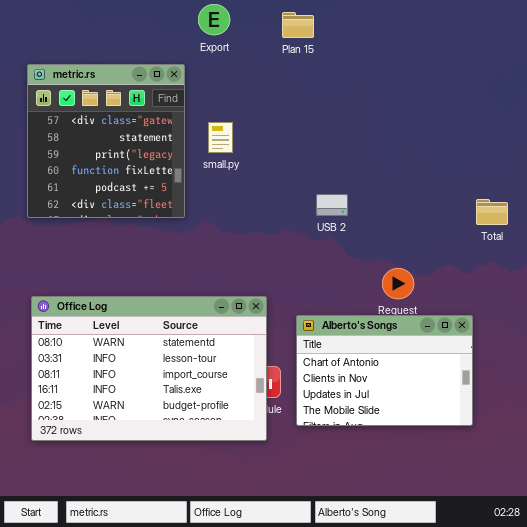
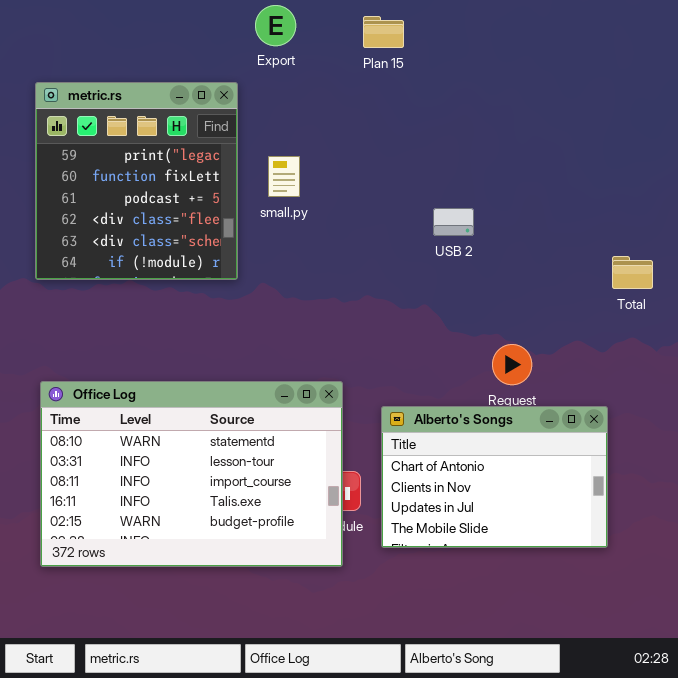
metric.rs: [27,64,185,218] -> [35,82,238,280], scrolled down 2 rows
USB 2: [316,194,348,216] -> [433,208,474,236], moved

